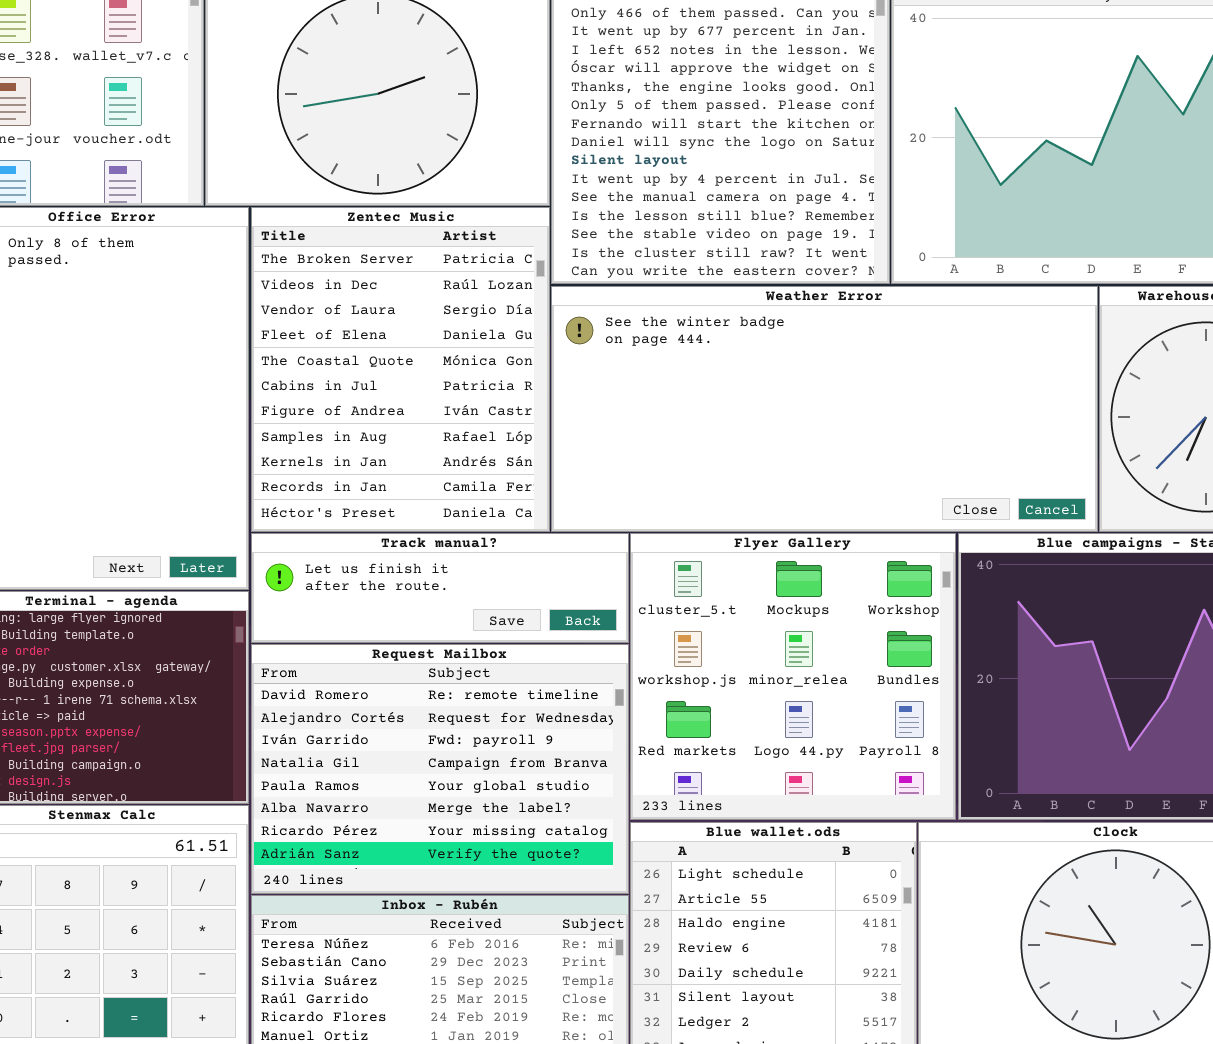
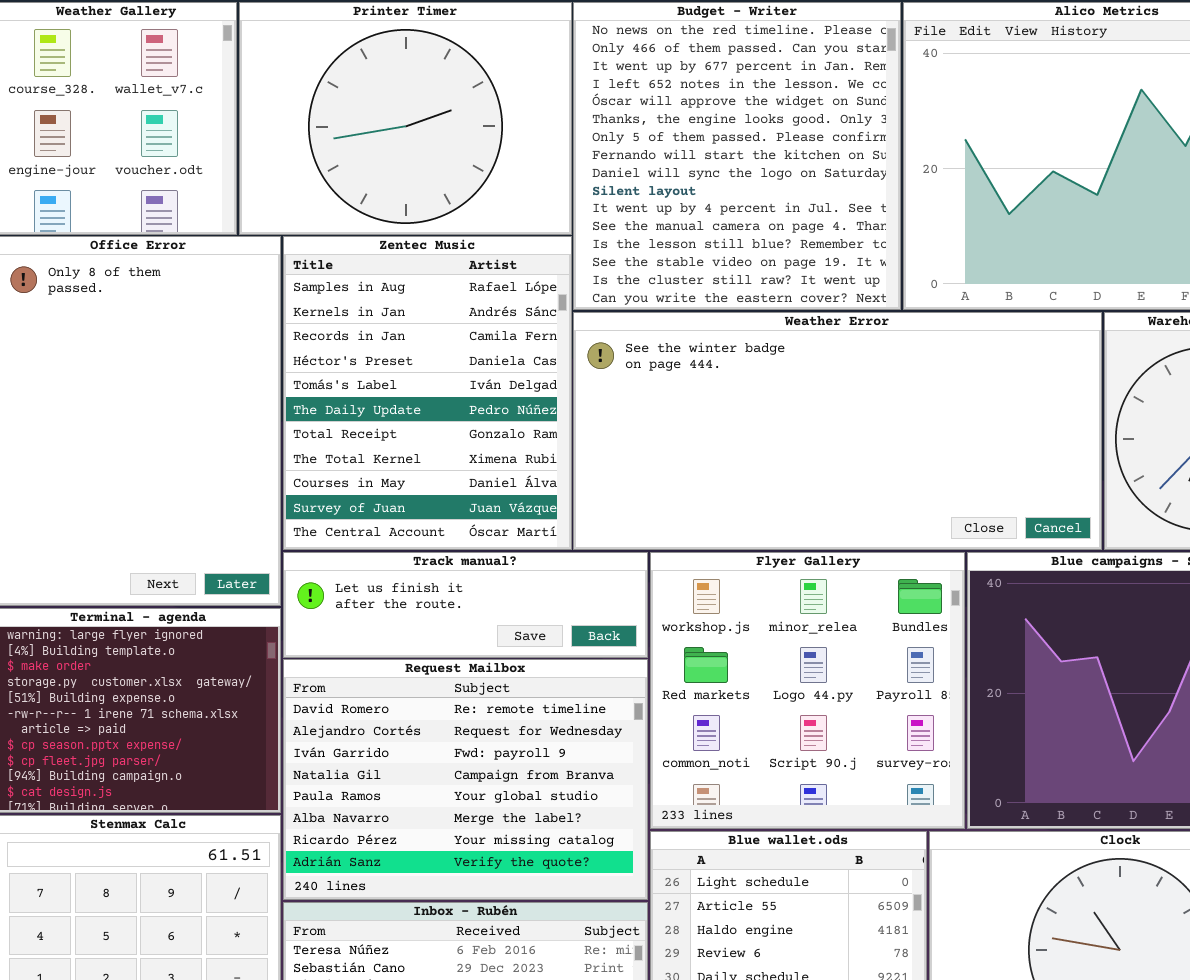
Zentec Music: [251,207,550,532] -> [283,236,572,550], scrolled down 7 rows
Flyer Gallery: [630,533,956,820] -> [650,552,965,829], scrolled down 1 row

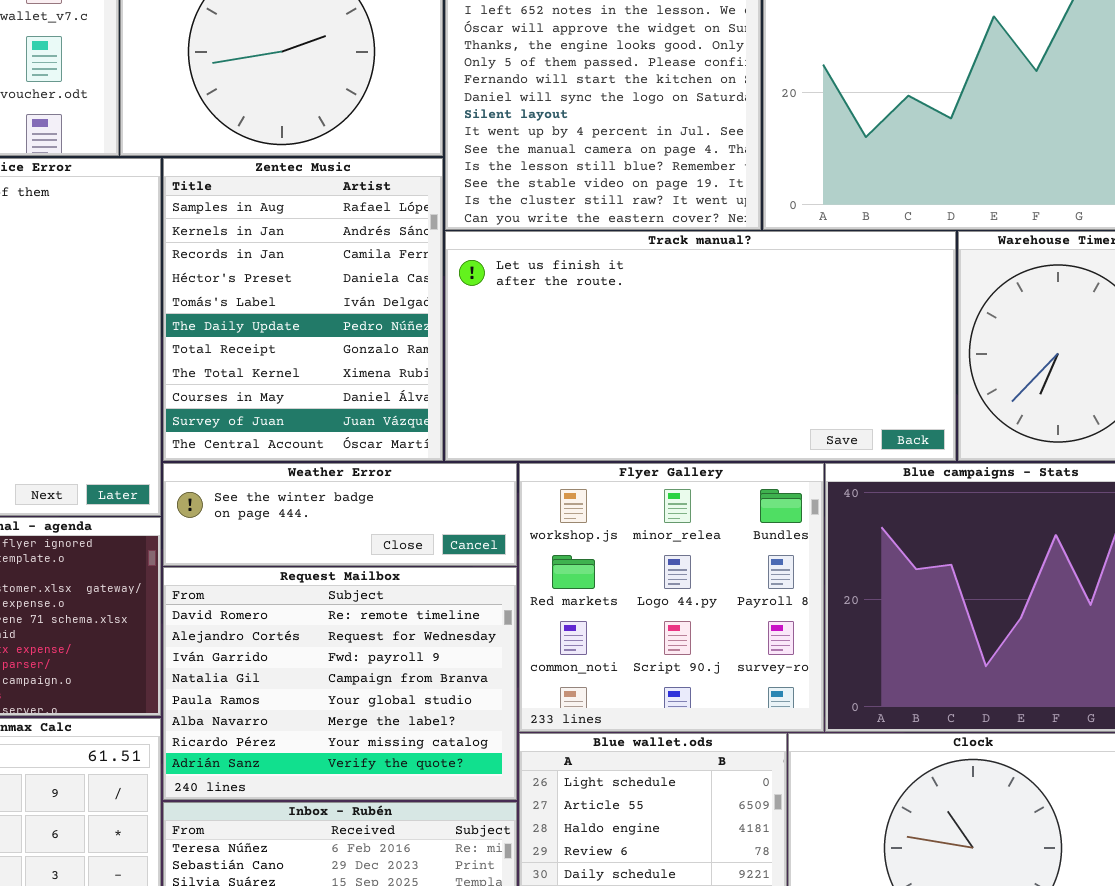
Weather Error: [573,312,1102,550] -> [163,463,517,566], moved, resized
Track manual?: [283,552,648,658] -> [445,231,956,461], moved, resized

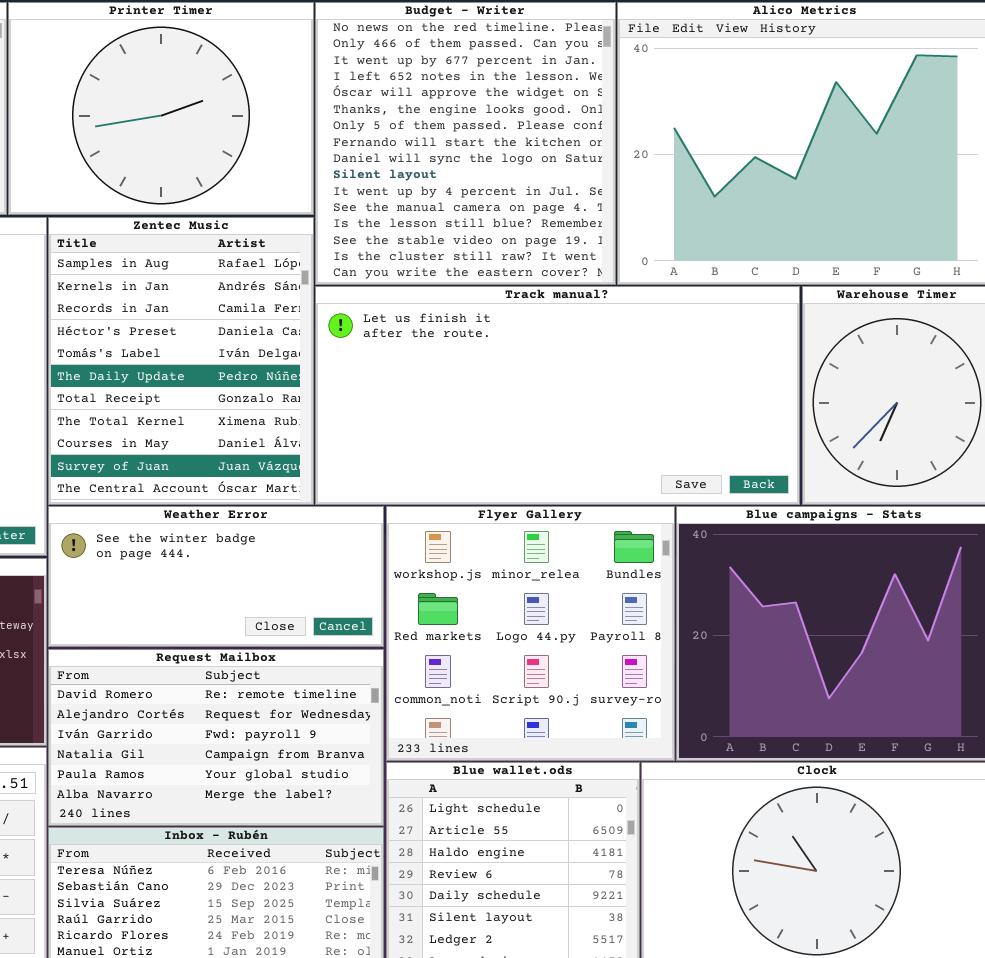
Weather Error: [163,463,517,566] -> [48,506,384,647], resized
Request Mailbox: [163,567,517,800] -> [48,649,384,826], resized

